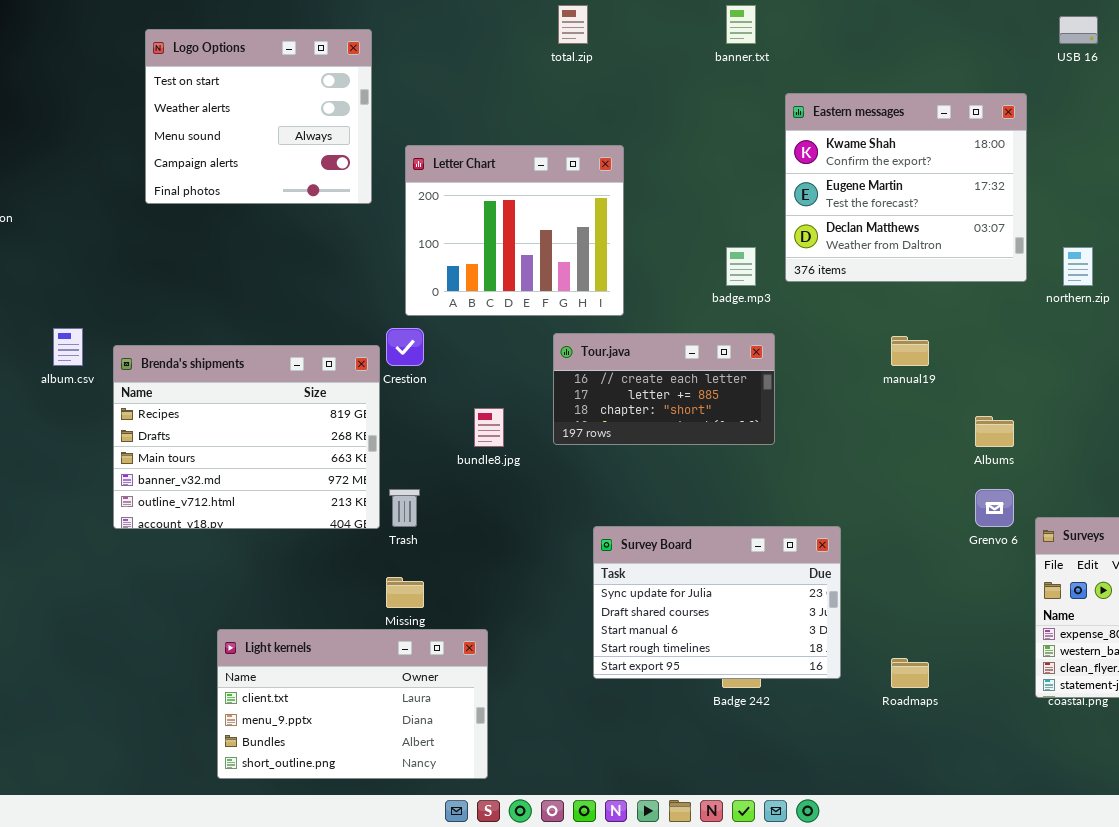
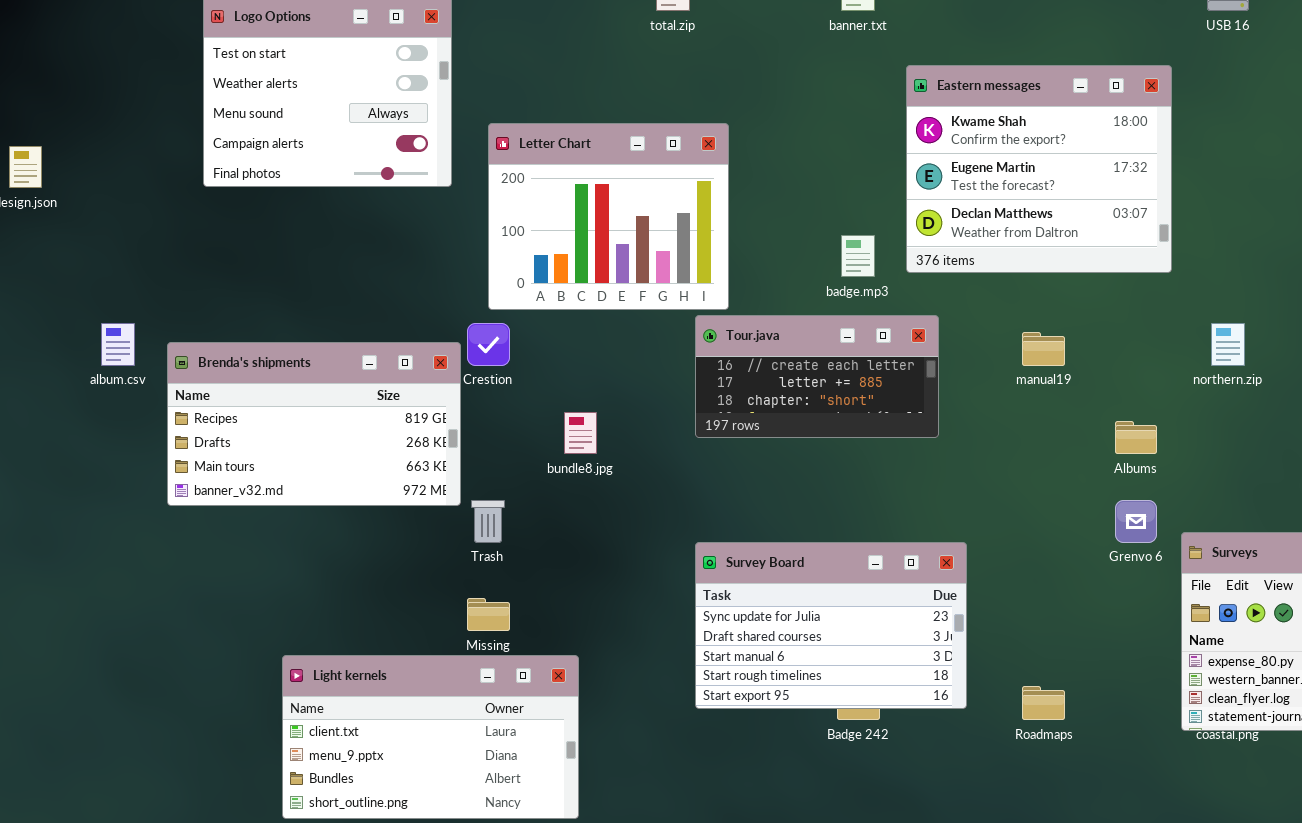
northern.zip: [1063,247,1093,286] -> [1211,323,1245,366], moved
Tour.java: [553,333,775,445] -> [695,315,939,438], moved
Brenda's shipments: [113,345,380,529] -> [167,342,461,506], resized

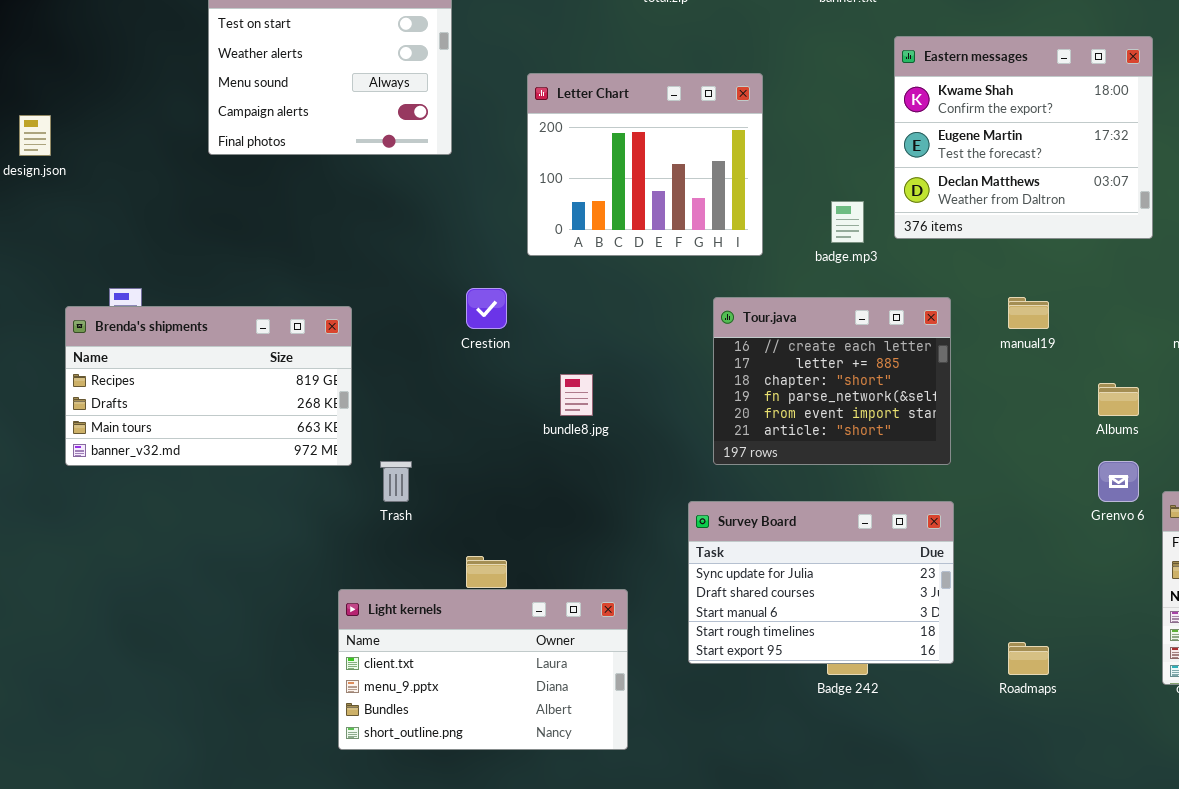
Letter Chart: [488,123,729,310] -> [527,73,763,256], moved
Tour.java: [695,315,939,438] -> [713,297,951,465], moved, resized
Brenda's shipments: [167,342,461,506] -> [65,306,352,466], moved
Trash: [471,500,505,543] -> [380,461,412,502], moved
Light kernels: [282,655,579,819] -> [338,589,628,750], moved

